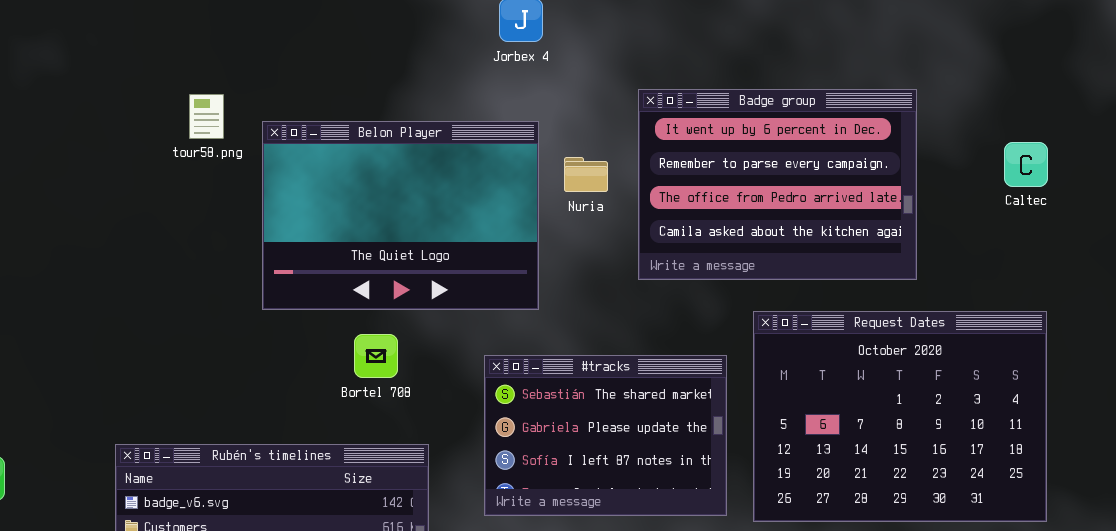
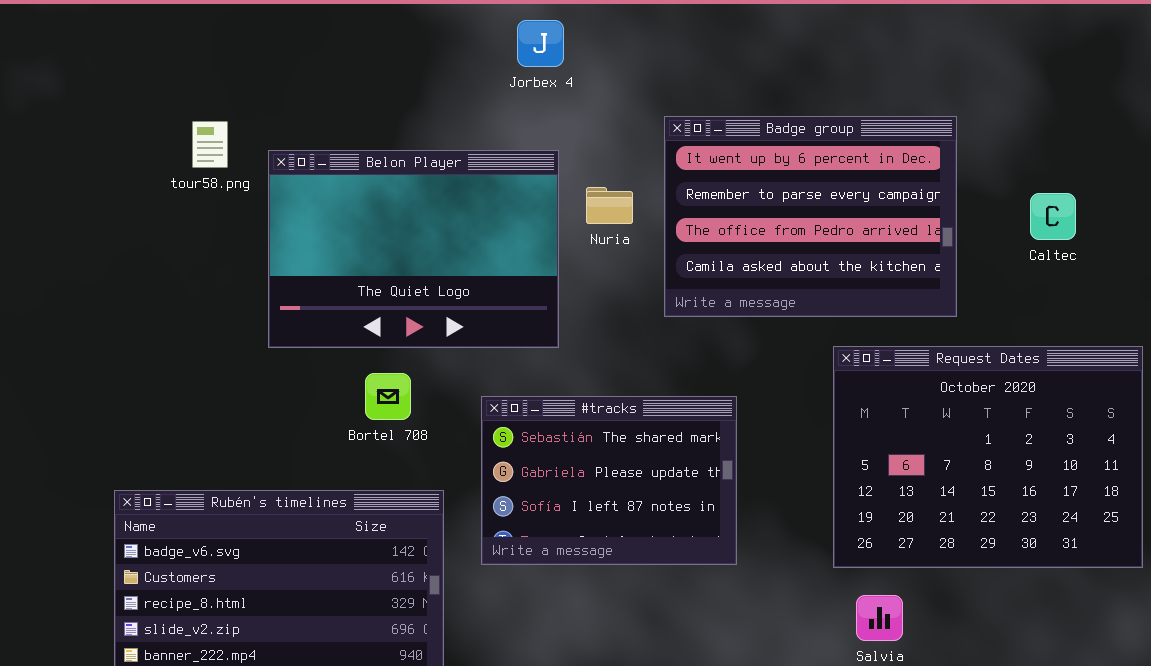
Caltec: [1004,142,1048,187] -> [1030,193,1076,240], moved
Request Dates: [753,311,1047,522] -> [833,346,1143,568], moved
#tracks: [484,355,727,516] -> [481,396,737,565], moved

